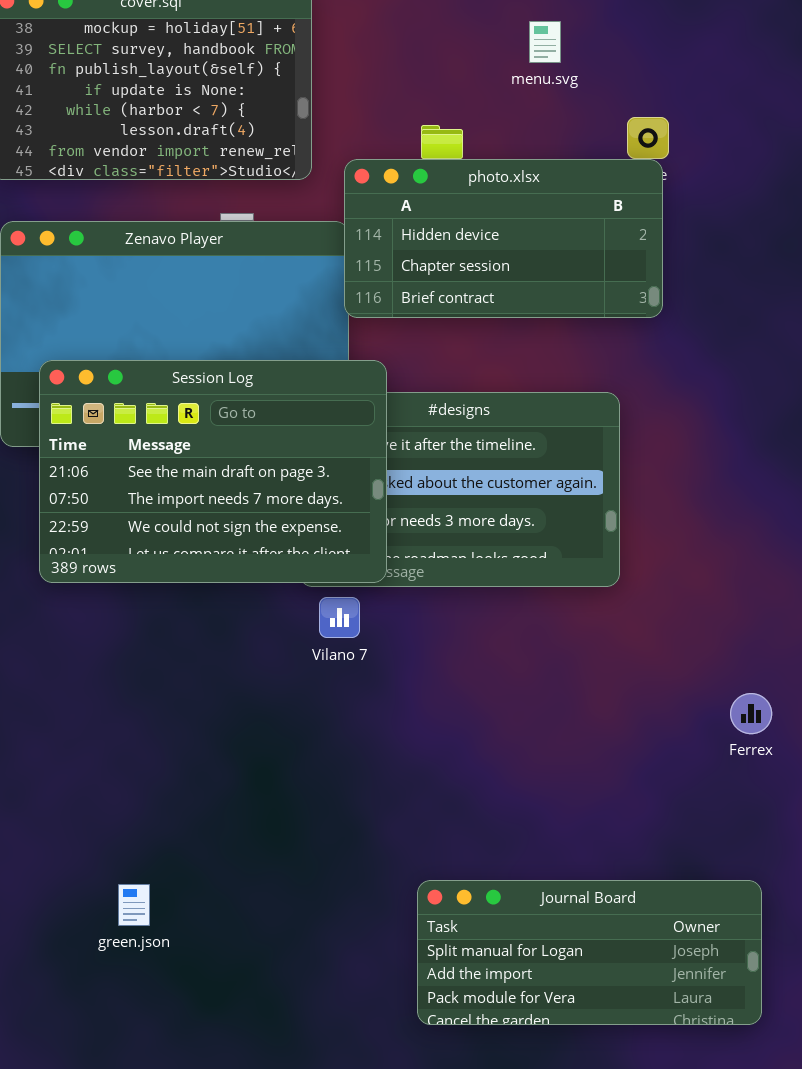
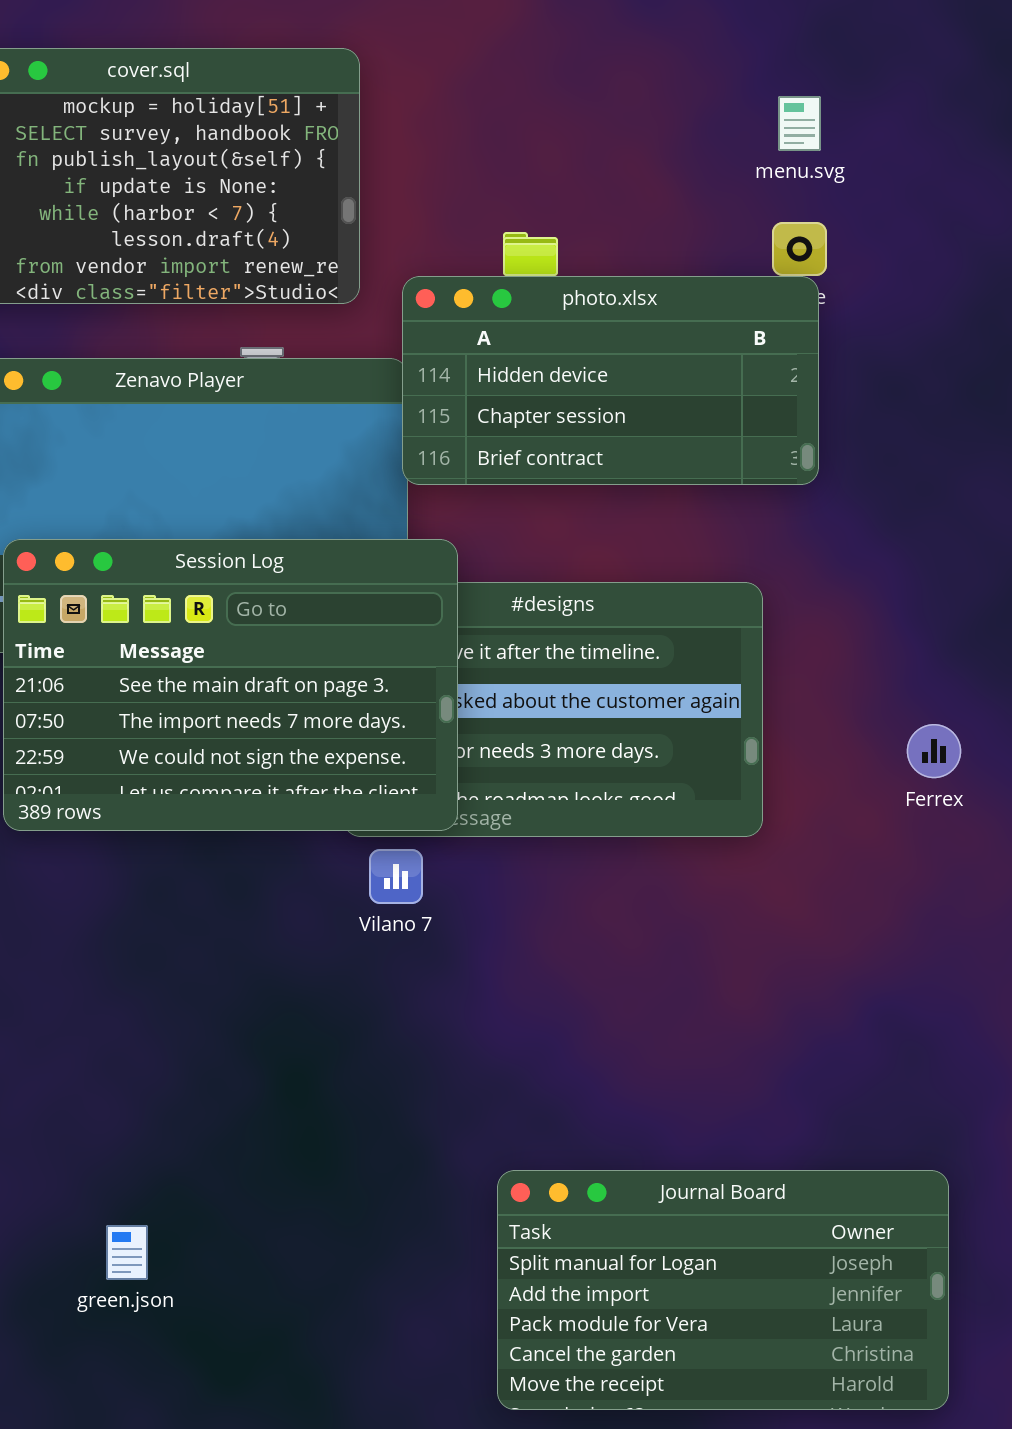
menu.svg: [529,21,561,63] -> [778,96,821,151], moved
Ferrex: [730,693,772,734] -> [907,724,961,778], moved
Journal Board: [417,880,762,1025] -> [497,1170,949,1410], resized

